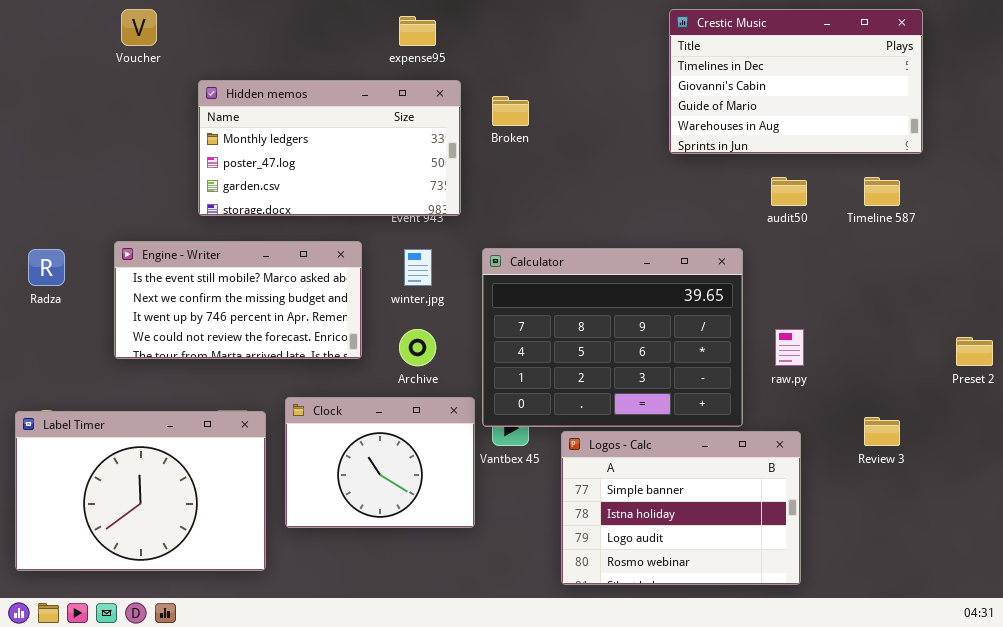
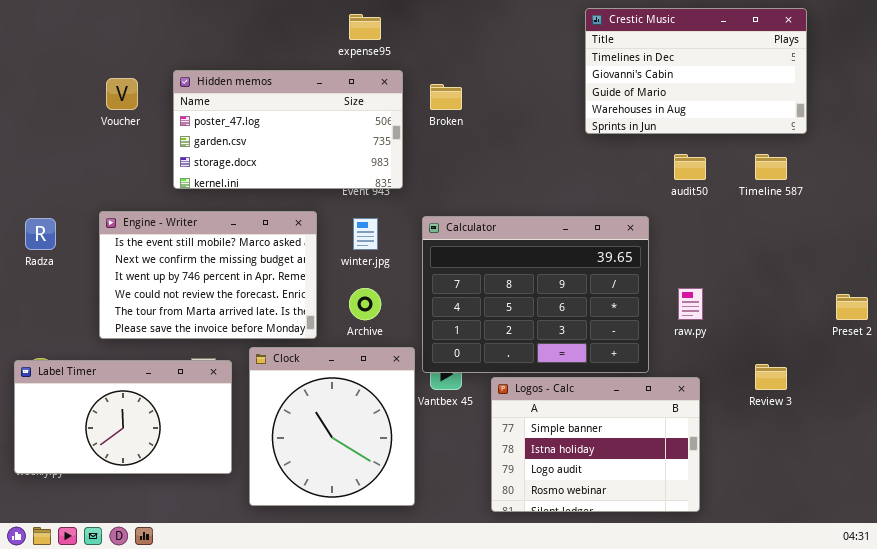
Voucher: [121,9,157,46] -> [106,78,138,110], moved
Hidden memos: [198,80,461,216] -> [173,70,403,189], scrolled down 1 row
Engine - Writer: [114,241,362,359] -> [99,211,317,339], resized
Clock: [285,397,475,528] -> [249,347,415,506], resized
Label Timer: [15,411,266,571] -> [14,360,232,474], resized

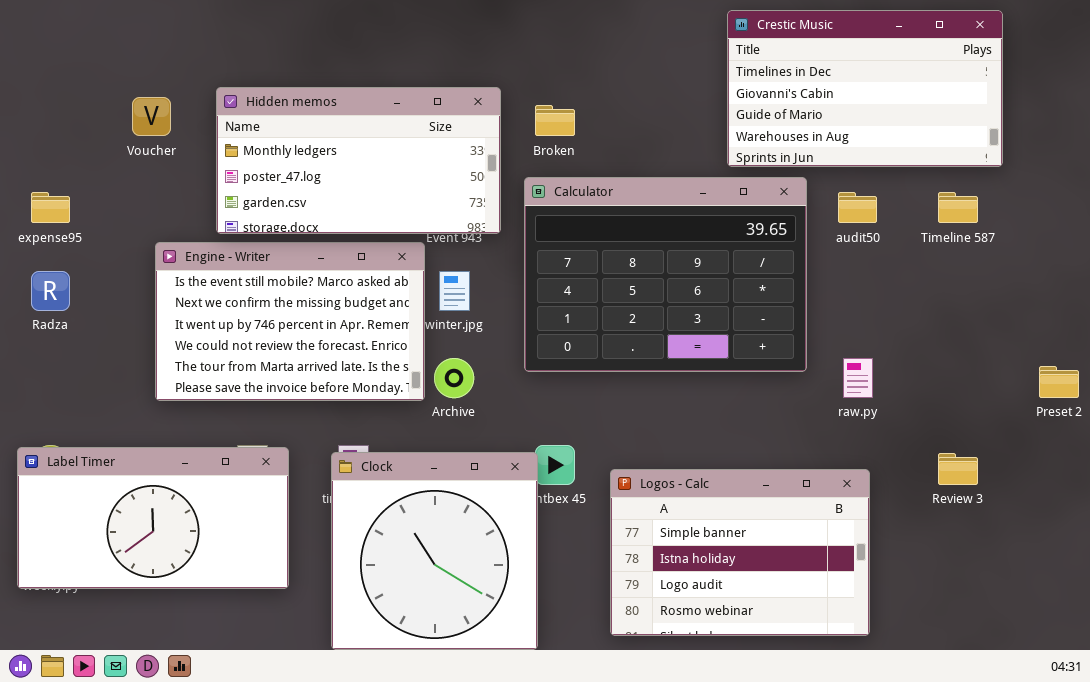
expense95: [349,14,381,40] -> [31,192,70,223], moved
Hidden memos: [173,70,403,189] -> [216,87,501,234], scrolled up 1 row
Engine - Writer: [99,211,317,339] -> [155,242,425,401], moved
Calculator: [422,216,649,373] -> [524,177,807,372], moved
Clock: [249,347,415,506] -> [331,452,538,650], moved

